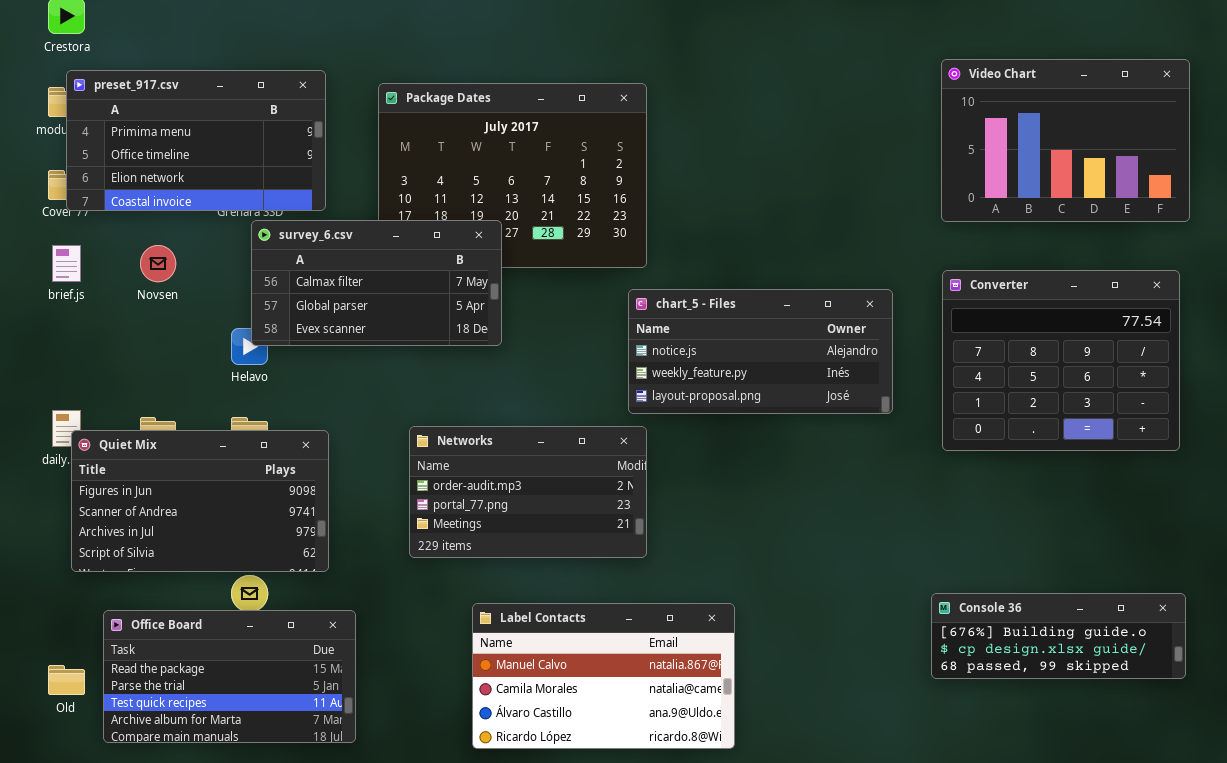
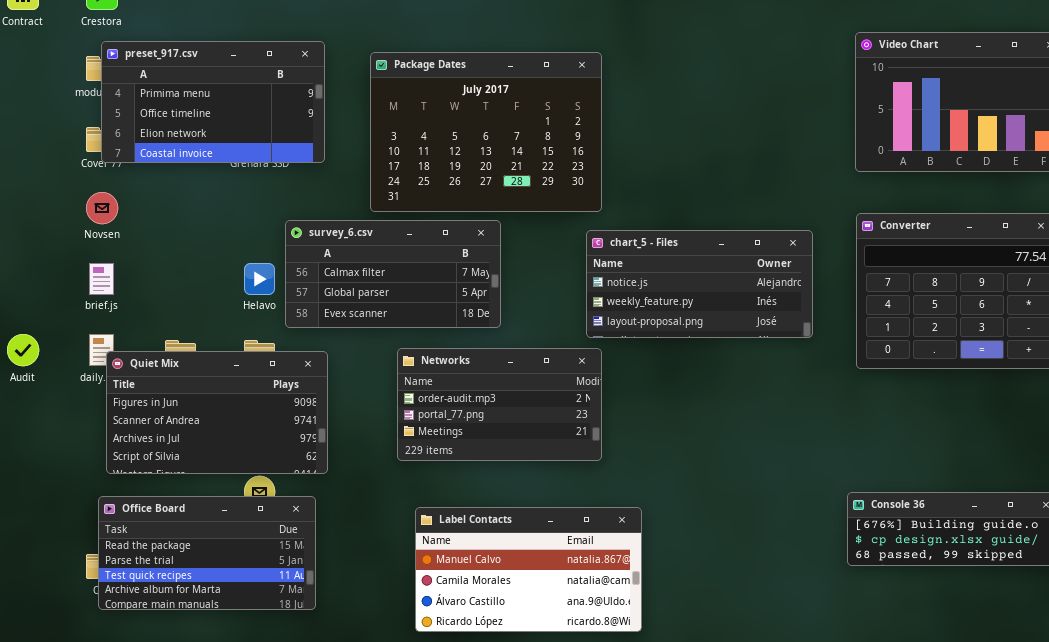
survey_6.csv: [251,220,502,346] -> [285,220,501,328], moved
brief.js: [52,245,81,282] -> [89,263,114,295], moved
Novsen: [140,245,176,282] -> [86,192,118,224], moved
Label Contacts: [472,603,735,749] -> [415,507,642,632], moved
Office Board: [103,610,356,743] -> [98,496,316,610], moved

